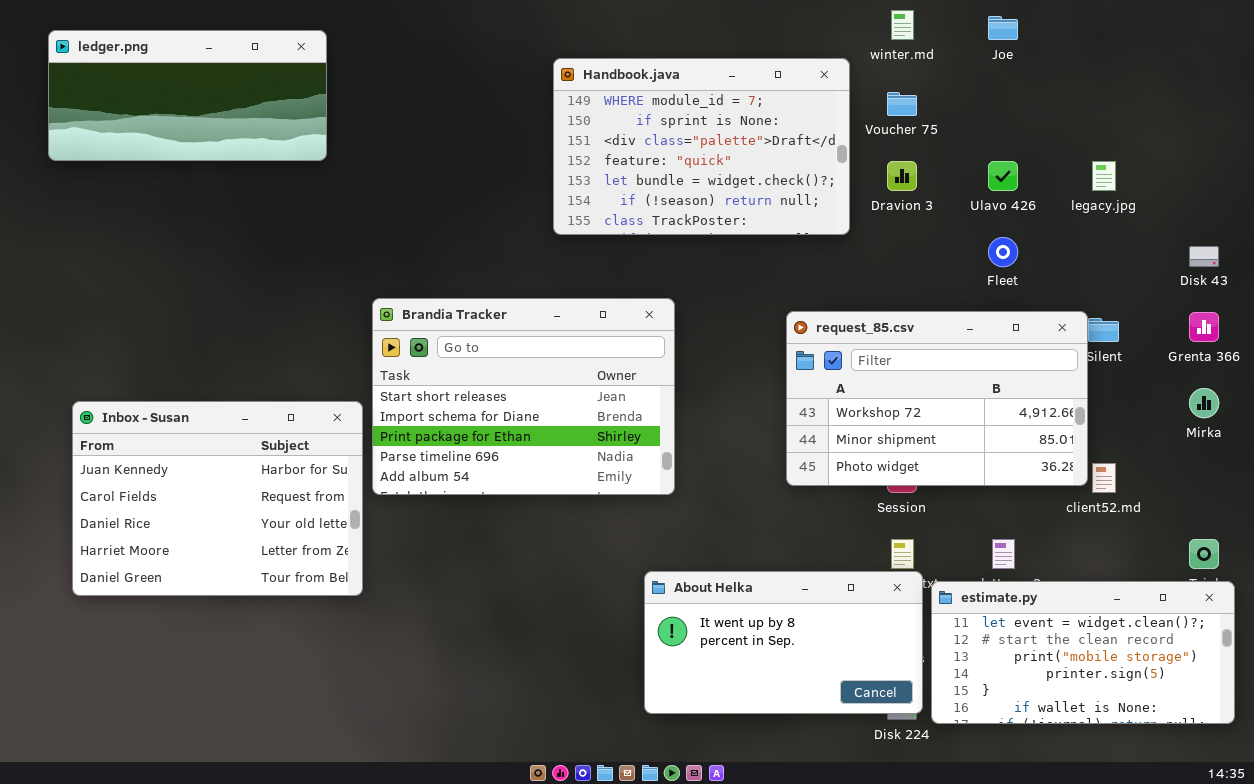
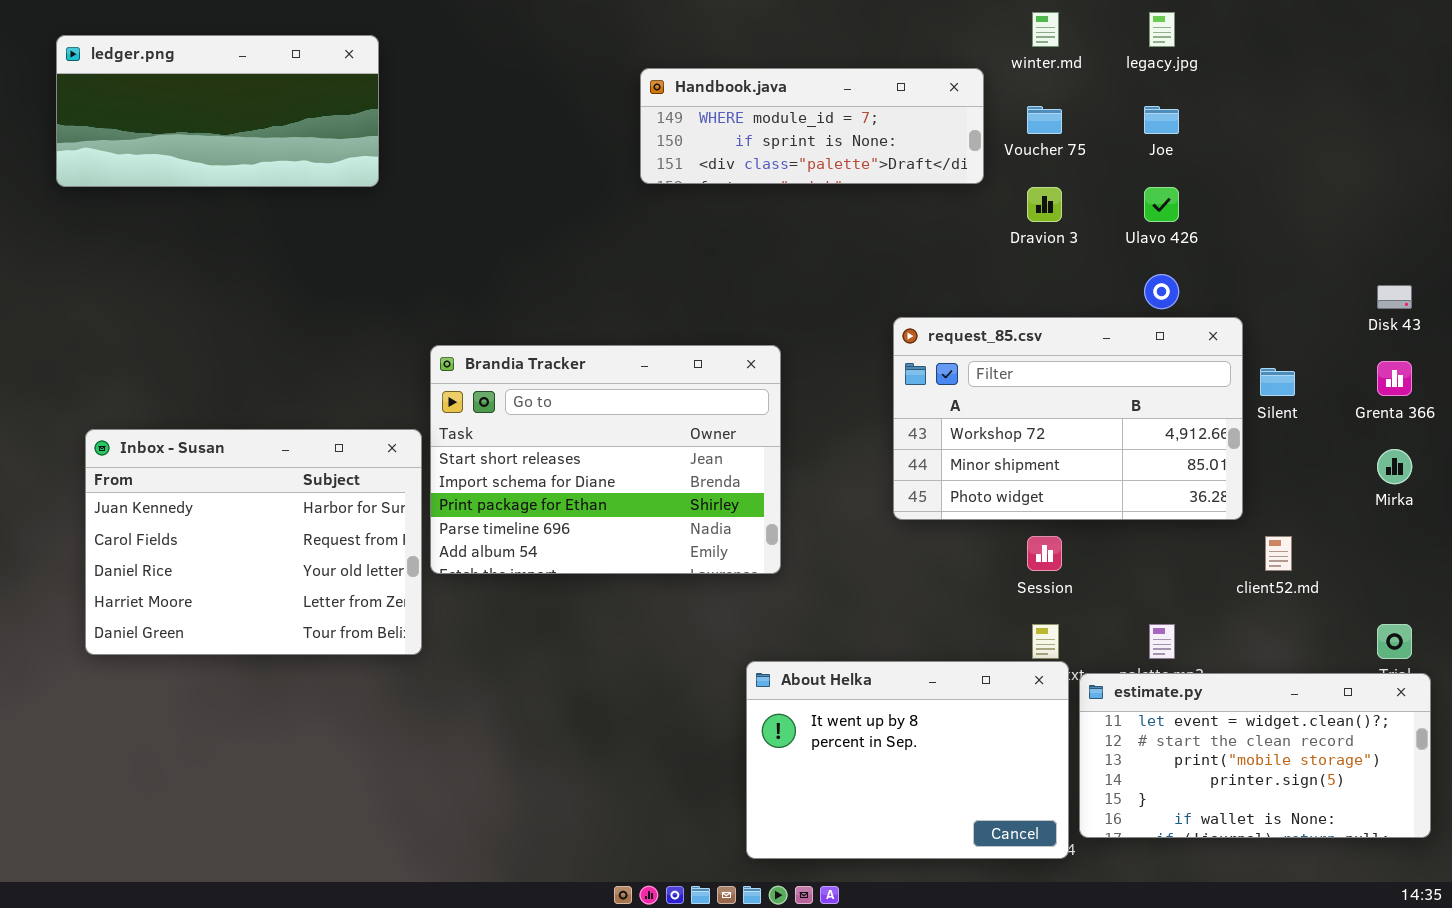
Joe: [988,16,1018,40] -> [1144,106,1179,134], moved
Handbook.java: [553,58,850,235] -> [640,68,984,184], resized
legacy.jpg: [1092,161,1116,191] -> [1149,12,1175,47], moved
request_85.csv: [786,311,1088,486] -> [893,317,1243,520], moved
Inbox - Susan: [72,401,363,596] -> [85,429,422,655], moved
About Helka: [644,571,923,714] -> [746,661,1069,859], resized

